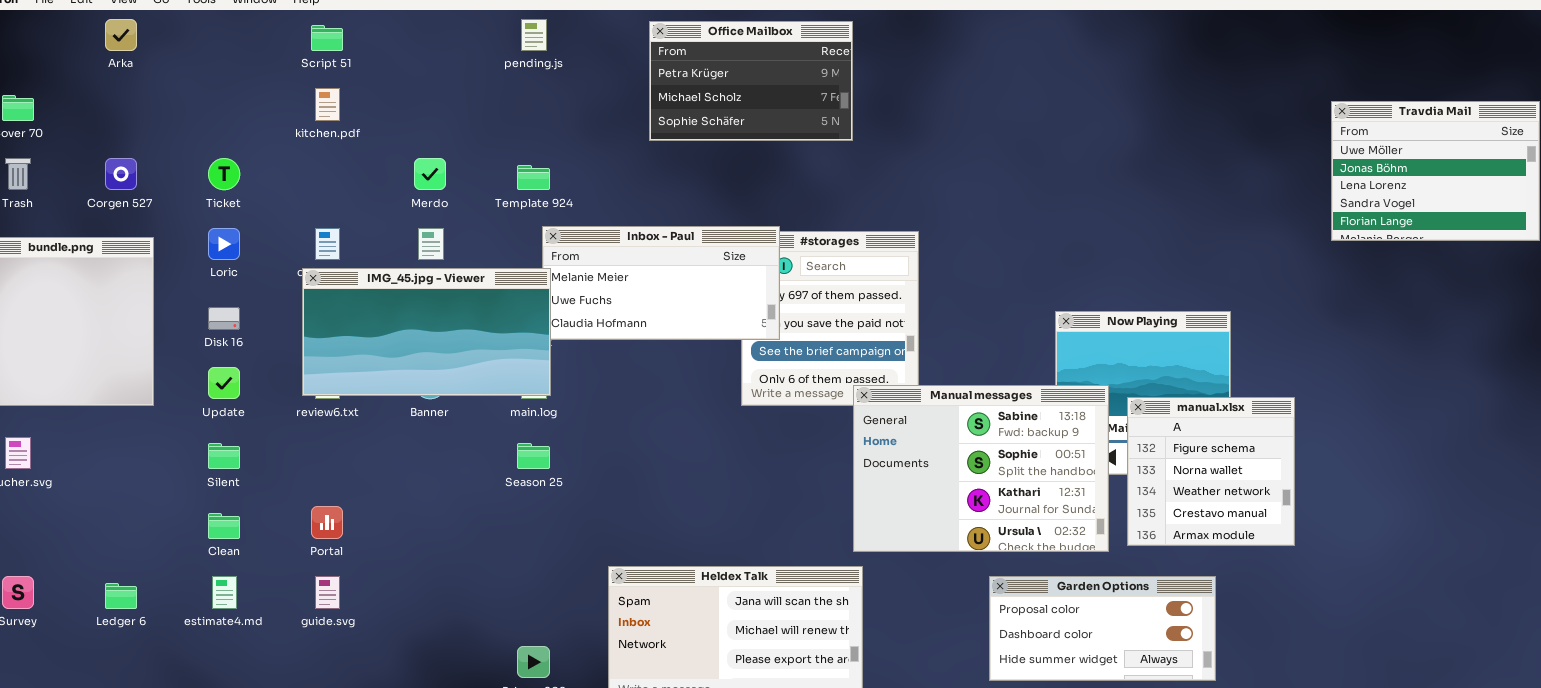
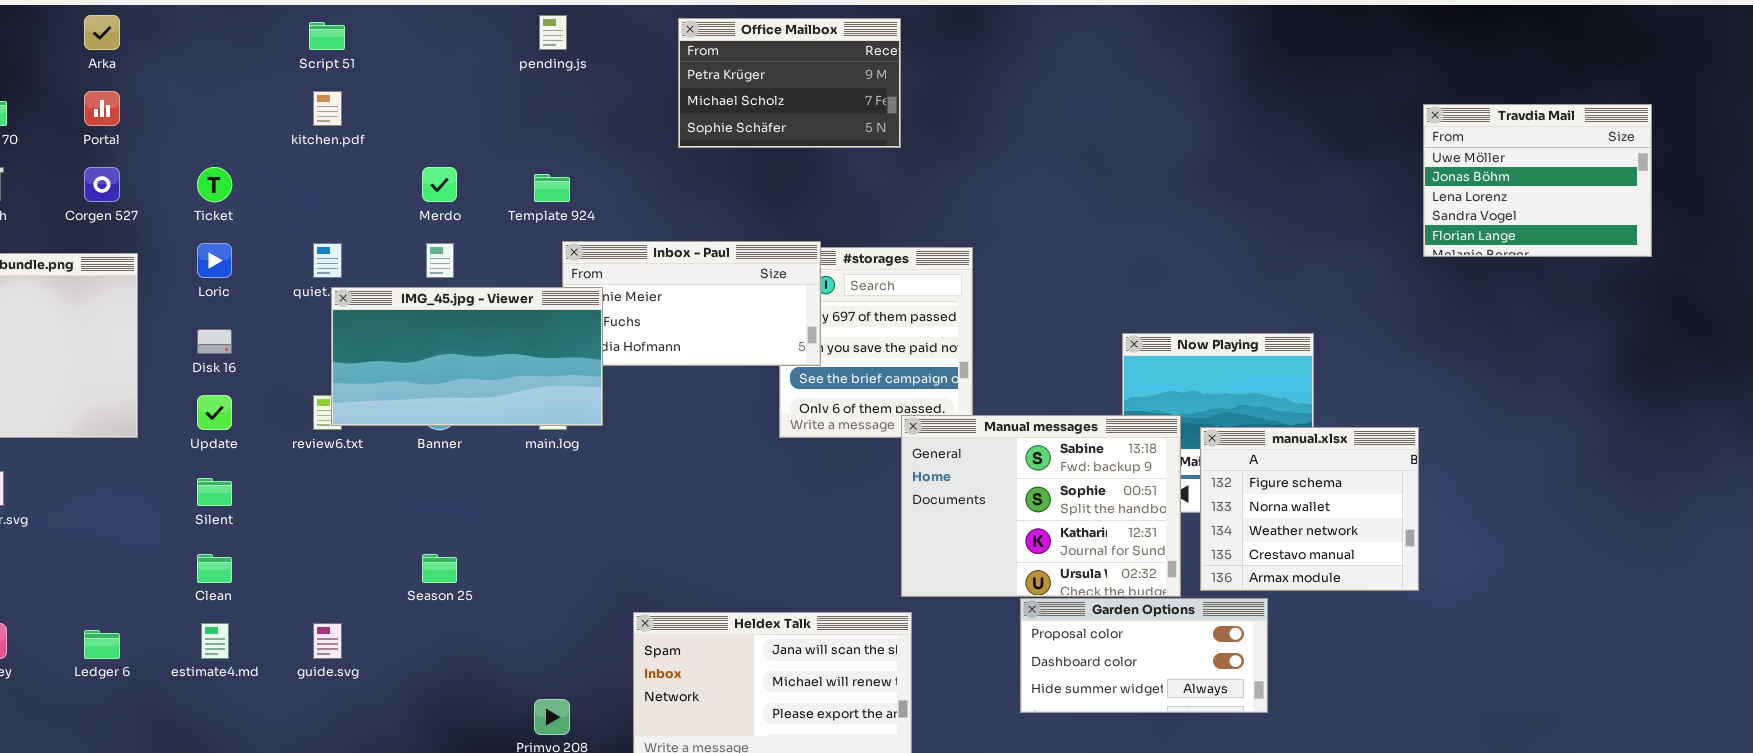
IMG_45.jpg - Viewer: [302,268,551,396] -> [331,287,603,426], moved
manual.xlsx: [1127,397,1295,546] -> [1200,427,1419,591], resized
Season 25: [517,443,550,469] -> [422,554,457,583], moved
Portal: [311,506,343,539] -> [84,91,120,126], moved
Garden Options: [989,576,1216,681] -> [1020,598,1268,713], moved

